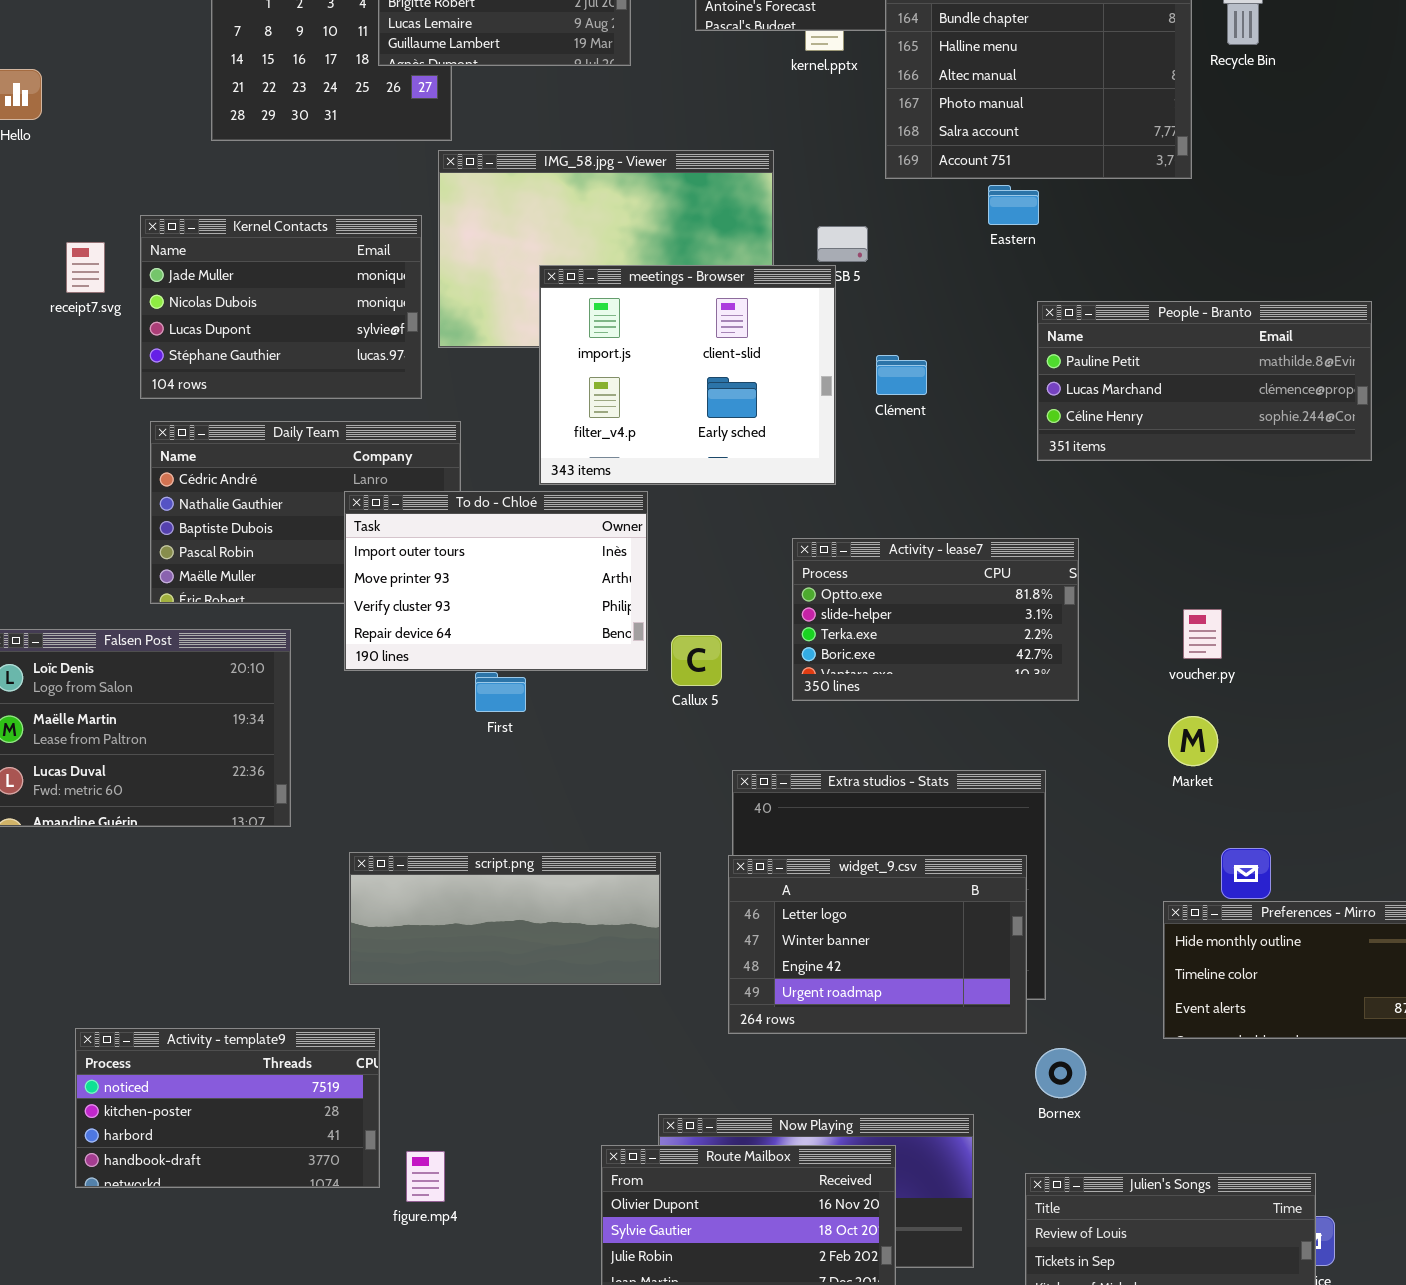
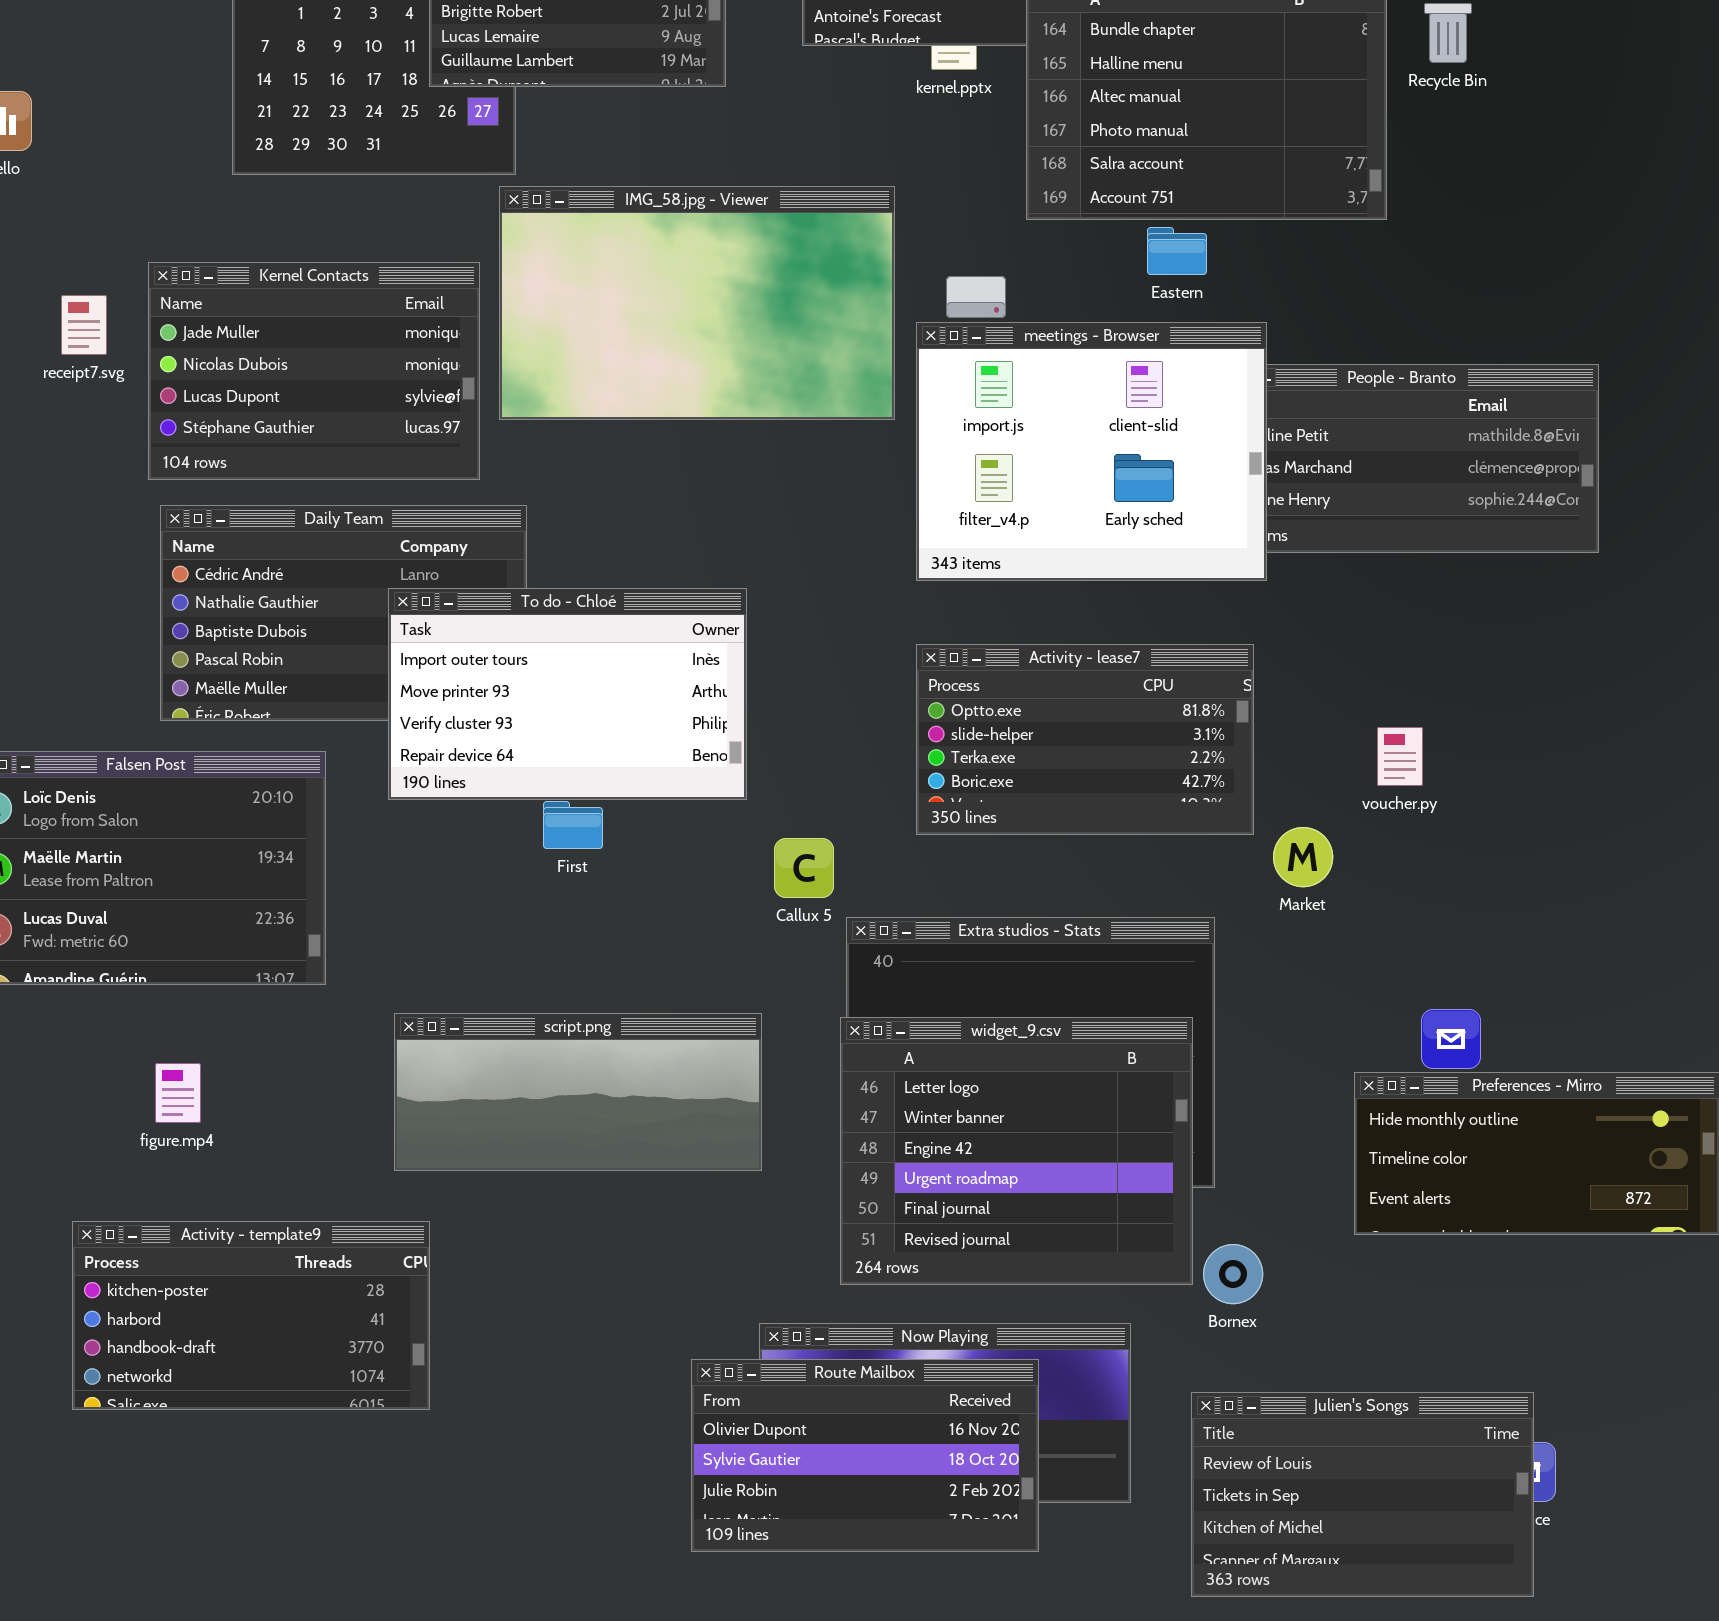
meetings - Browser: [539,265,836,485] -> [916,322,1267,581], moved
Callux 5: [671,635,722,686] -> [774,838,834,898], moved
Market: [1168,716,1218,766] -> [1273,827,1333,887], moved
widget_9.csv: [728,855,1027,1034] -> [840,1017,1193,1285], resized
Activity - template9: [75,1028,380,1188] -> [72,1221,430,1410], scrolled down 1 row
figure.mp4: [406,1151,445,1202] -> [155,1063,201,1123], moved

